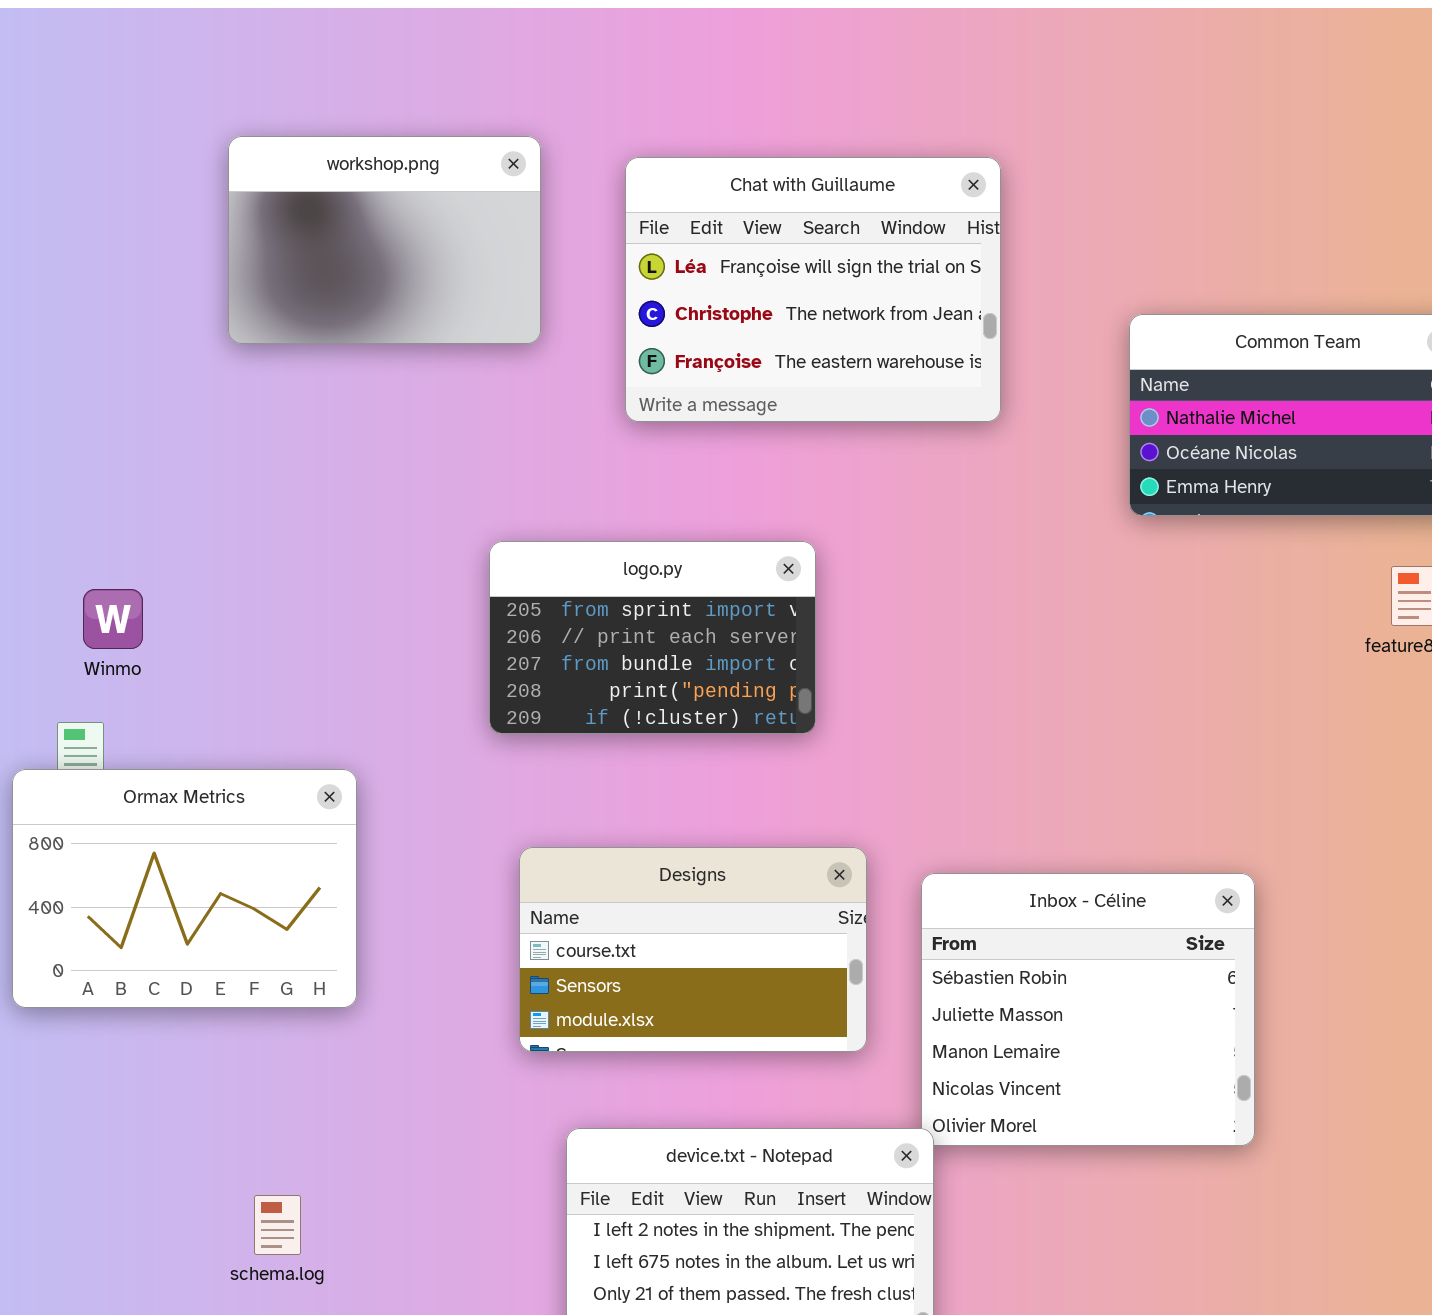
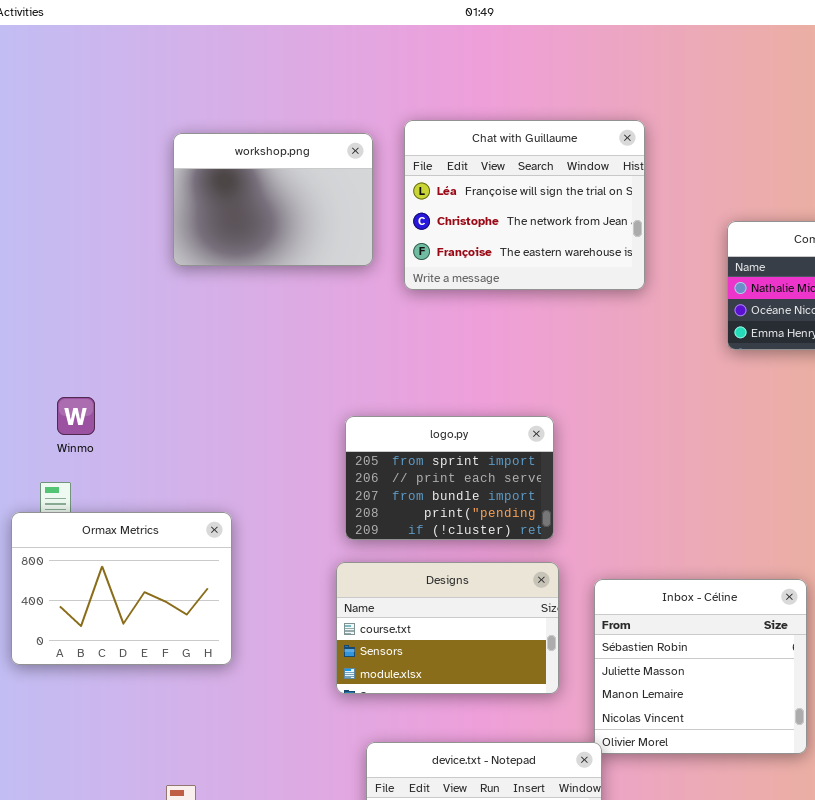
workshop.png: [228,136,541,344] -> [173,133,373,266], moved
logo.py: [489,541,816,734] -> [345,416,554,540], moved

